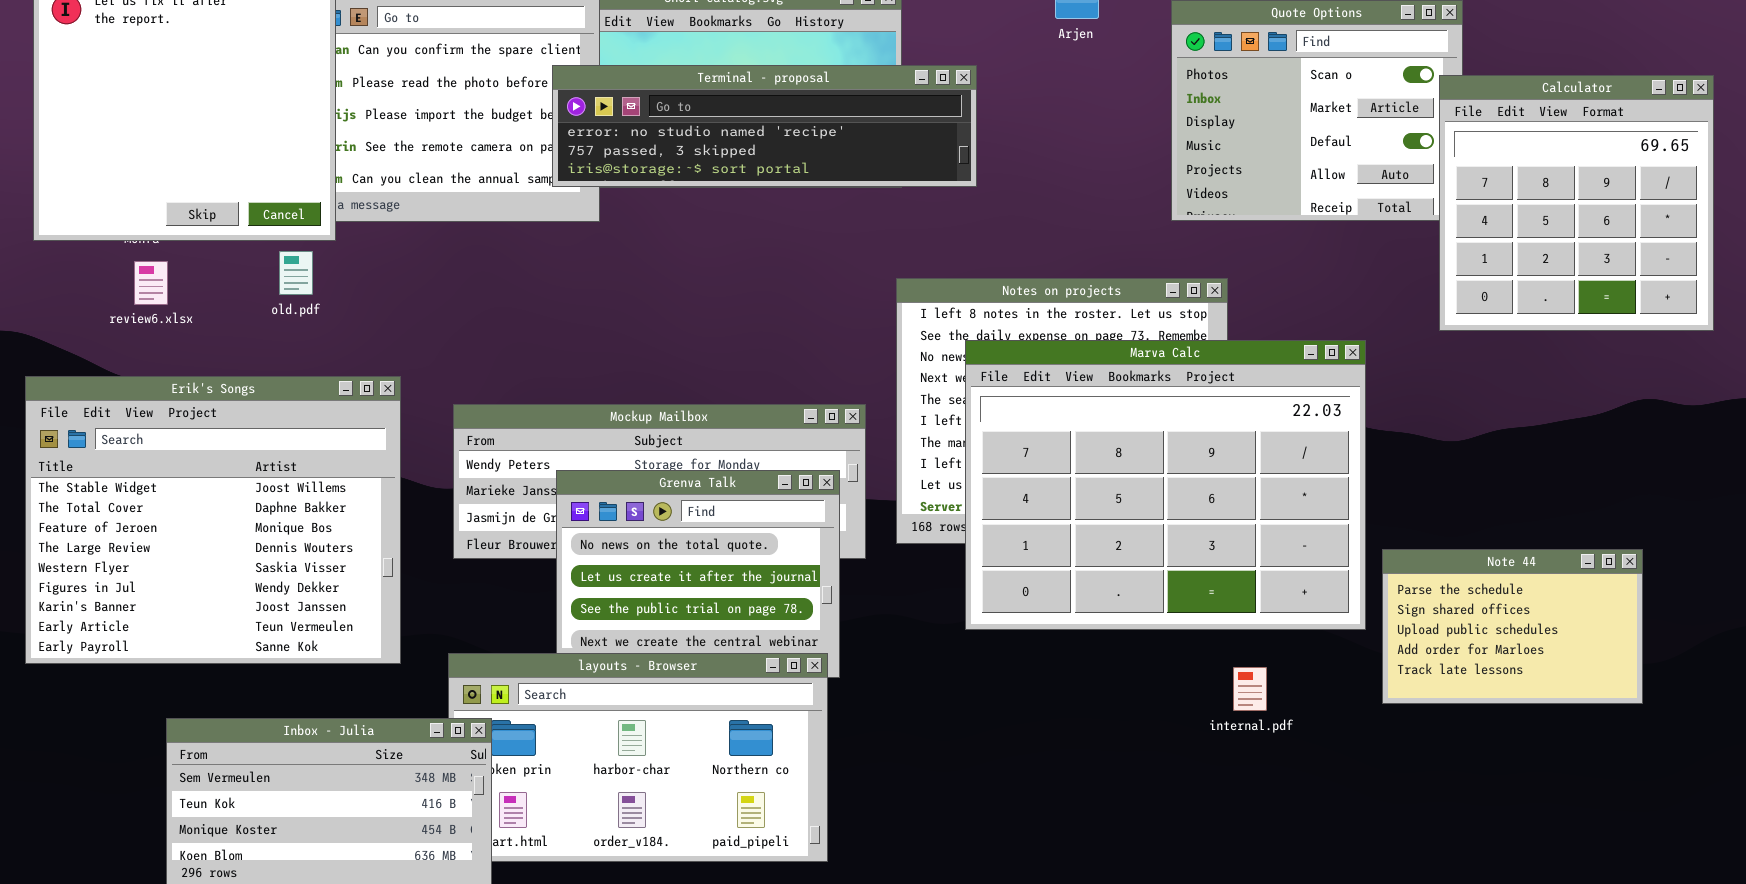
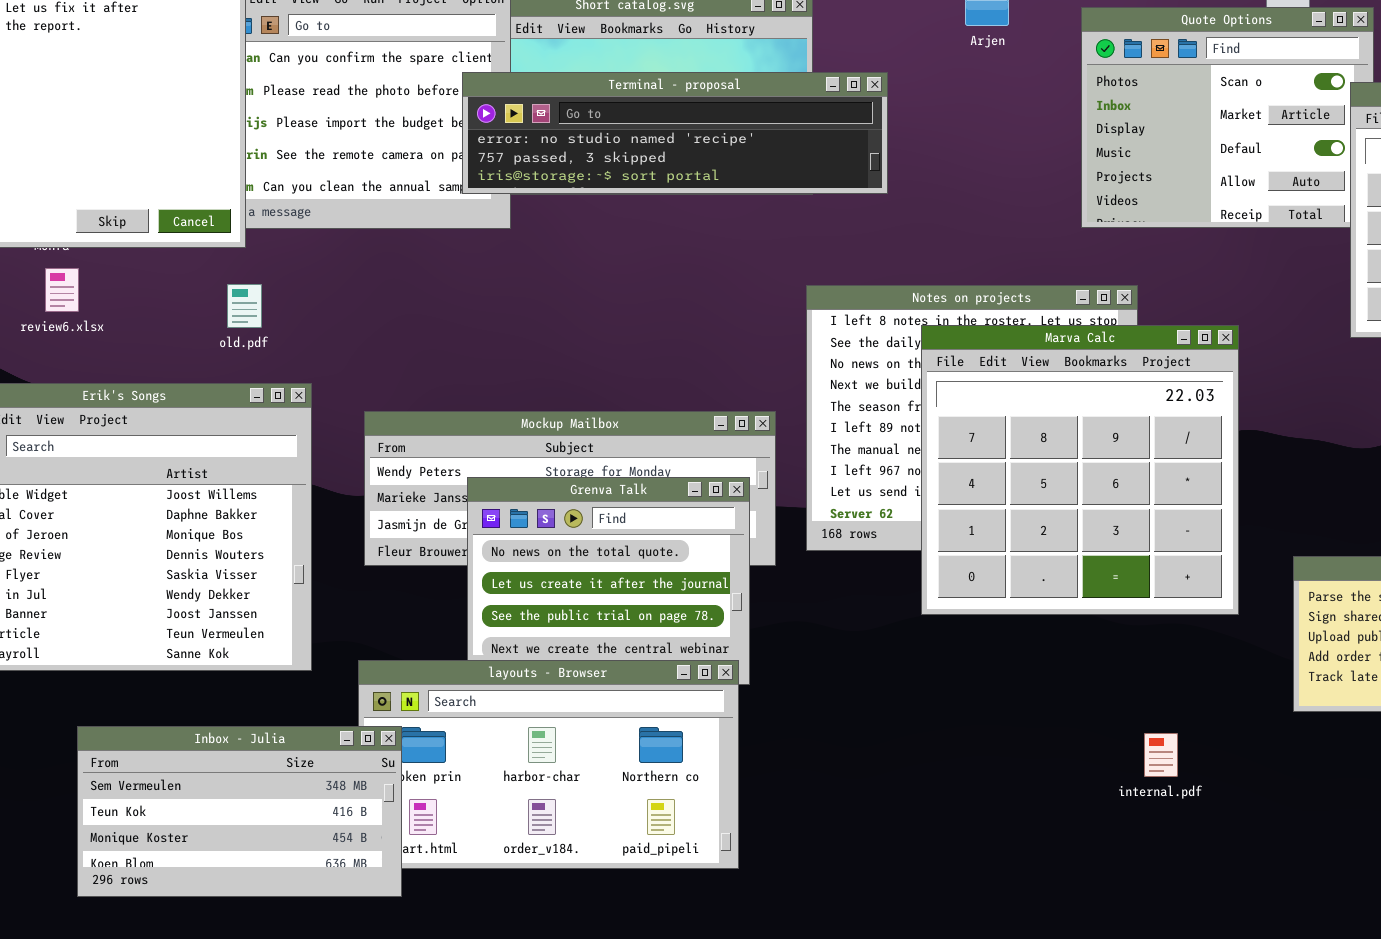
old.pdf: [279,251,313,295] -> [227,284,262,328], moved
Marva Calc: [965,340,1366,630] -> [921,325,1239,615], moved, resized
internal.pdf: [1233,667,1267,711] -> [1144,733,1178,777], moved

